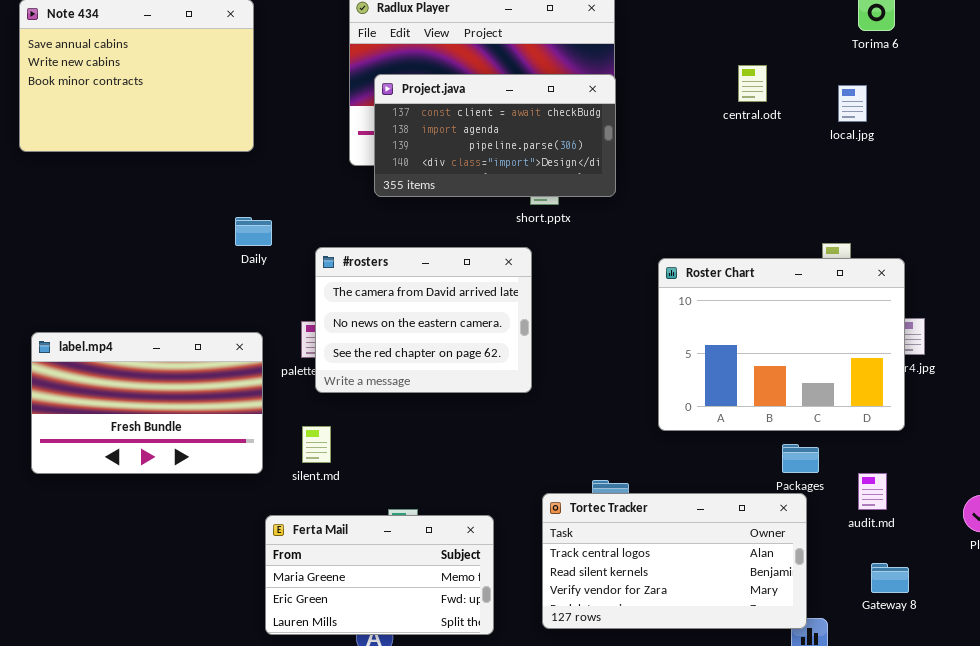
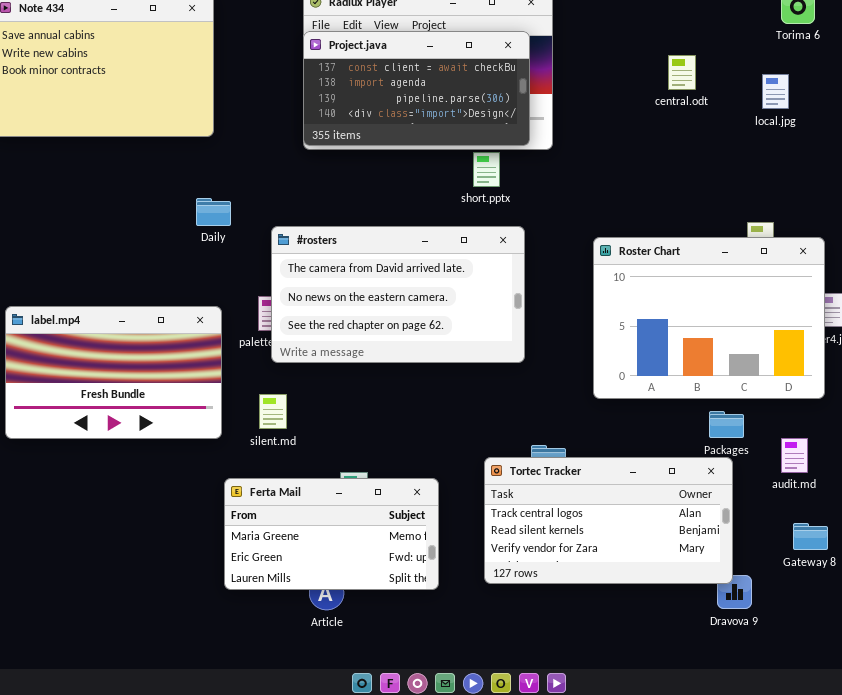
Project.java: [374,74,616,197] -> [303,31,530,146], moved
#rosters: [315,247,532,393] -> [271,226,525,363], resized

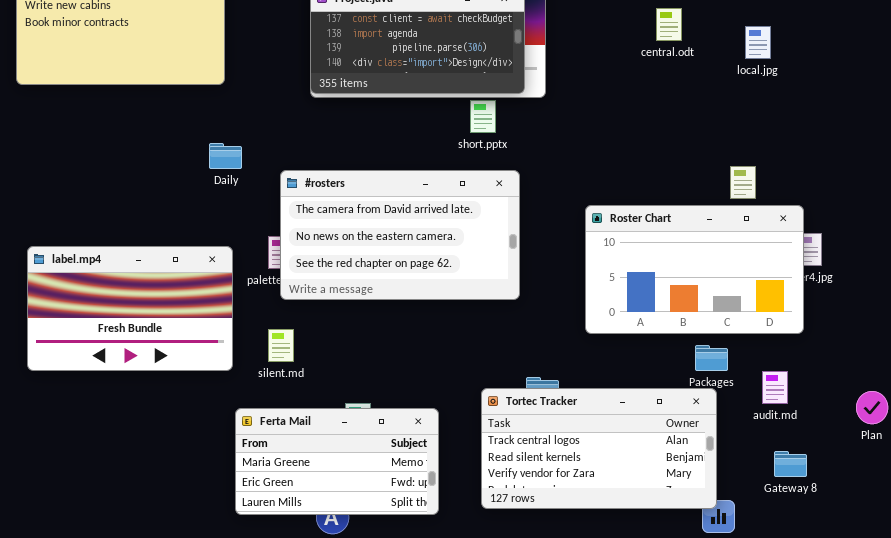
Roster Chart: [593,237,825,399] -> [585,205,804,334], resized

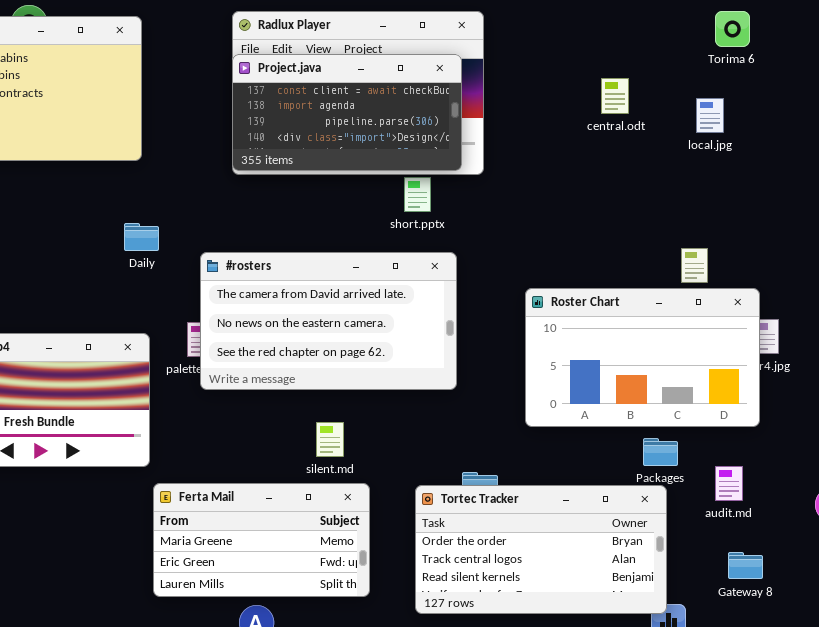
silent.md: [268,329,294,362] -> [316,422,344,457], moved
Tortec Tracker: [481,388,717,509] -> [415,485,667,614], scrolled up 1 row
Ferta Mail: [235,408,439,515] -> [153,483,370,597], moved

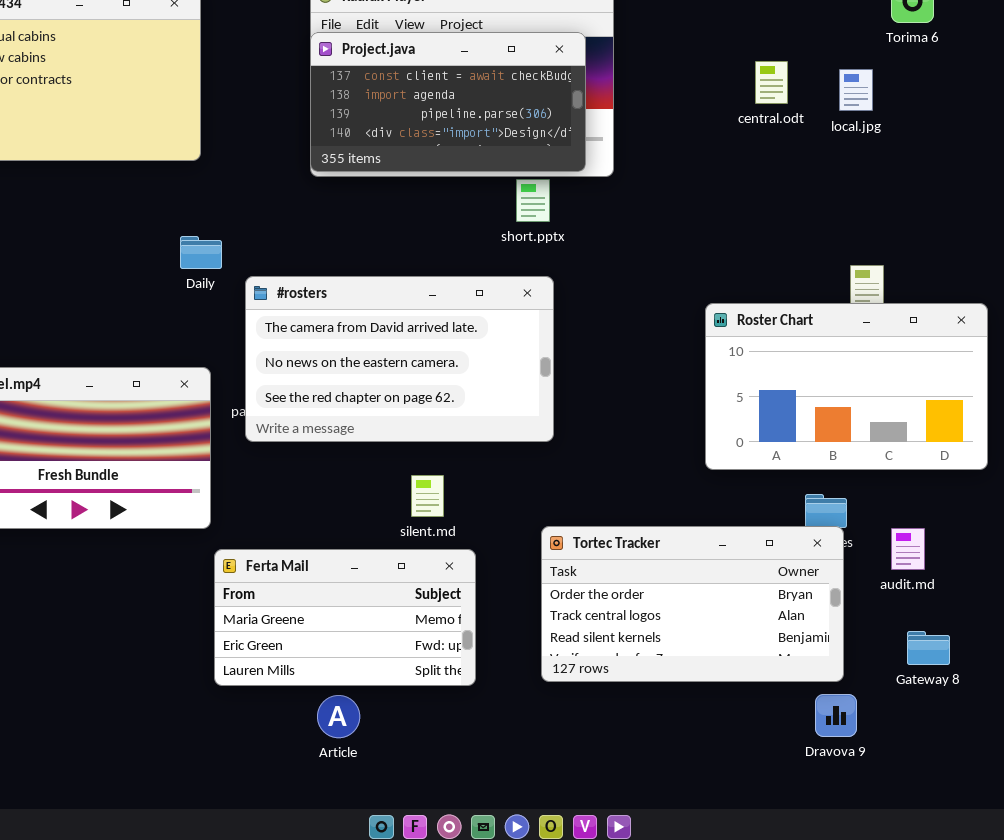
local.jpg: [696,98,724,133] -> [839,69,873,111], moved
#rosters: [200,252,457,390] -> [245,276,554,442], moved
Roster Chart: [525,288,760,427] -> [705,303,988,470], moved
Tortec Tracker: [415,485,667,614] -> [541,526,844,682], moved

